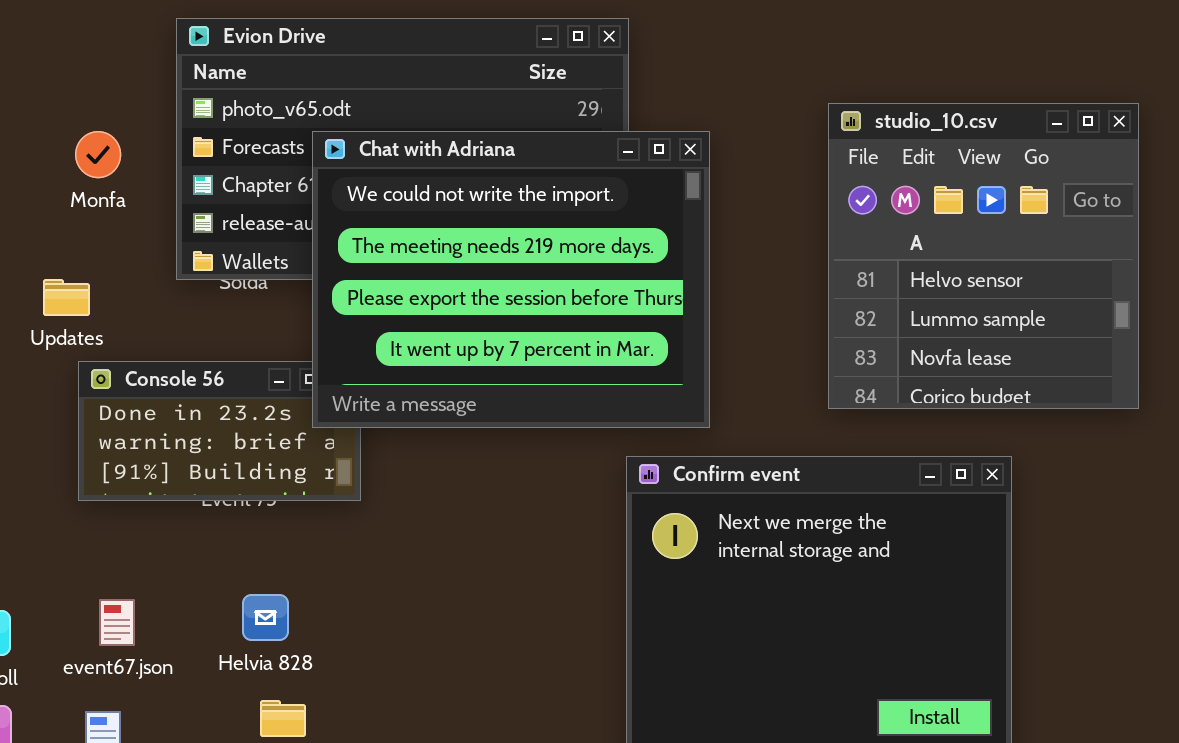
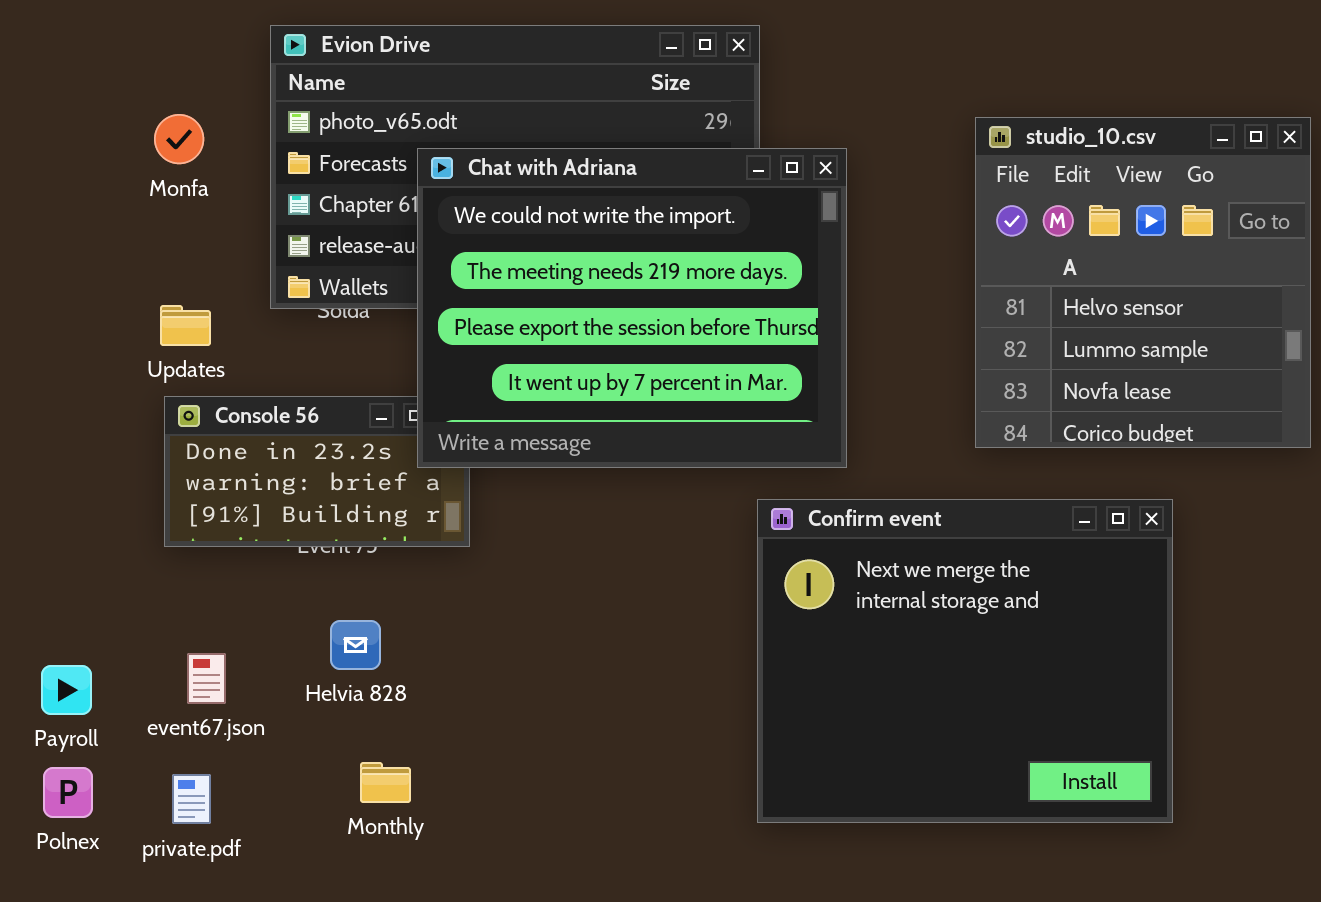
Monfa: [75,131,121,178] -> [154,114,204,164], moved
Updates: [43,279,90,316] -> [160,305,211,346], moved
Helvia 828: [242,594,289,641] -> [330,620,381,670], moved

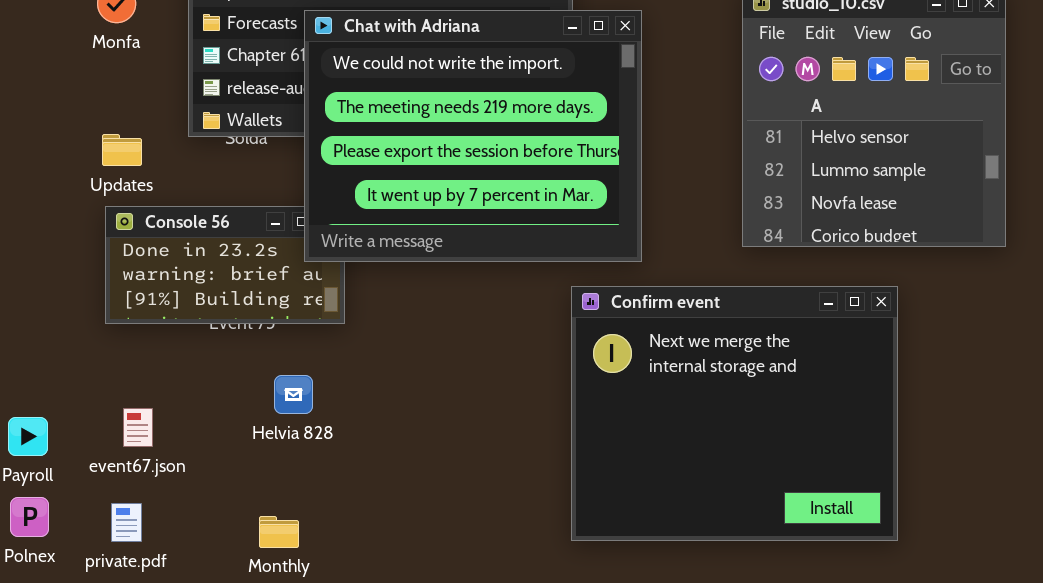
Helvia 828: [330,620,381,670] -> [274,375,313,414], moved
Monthly: [360,762,411,803] -> [259,516,299,548], moved

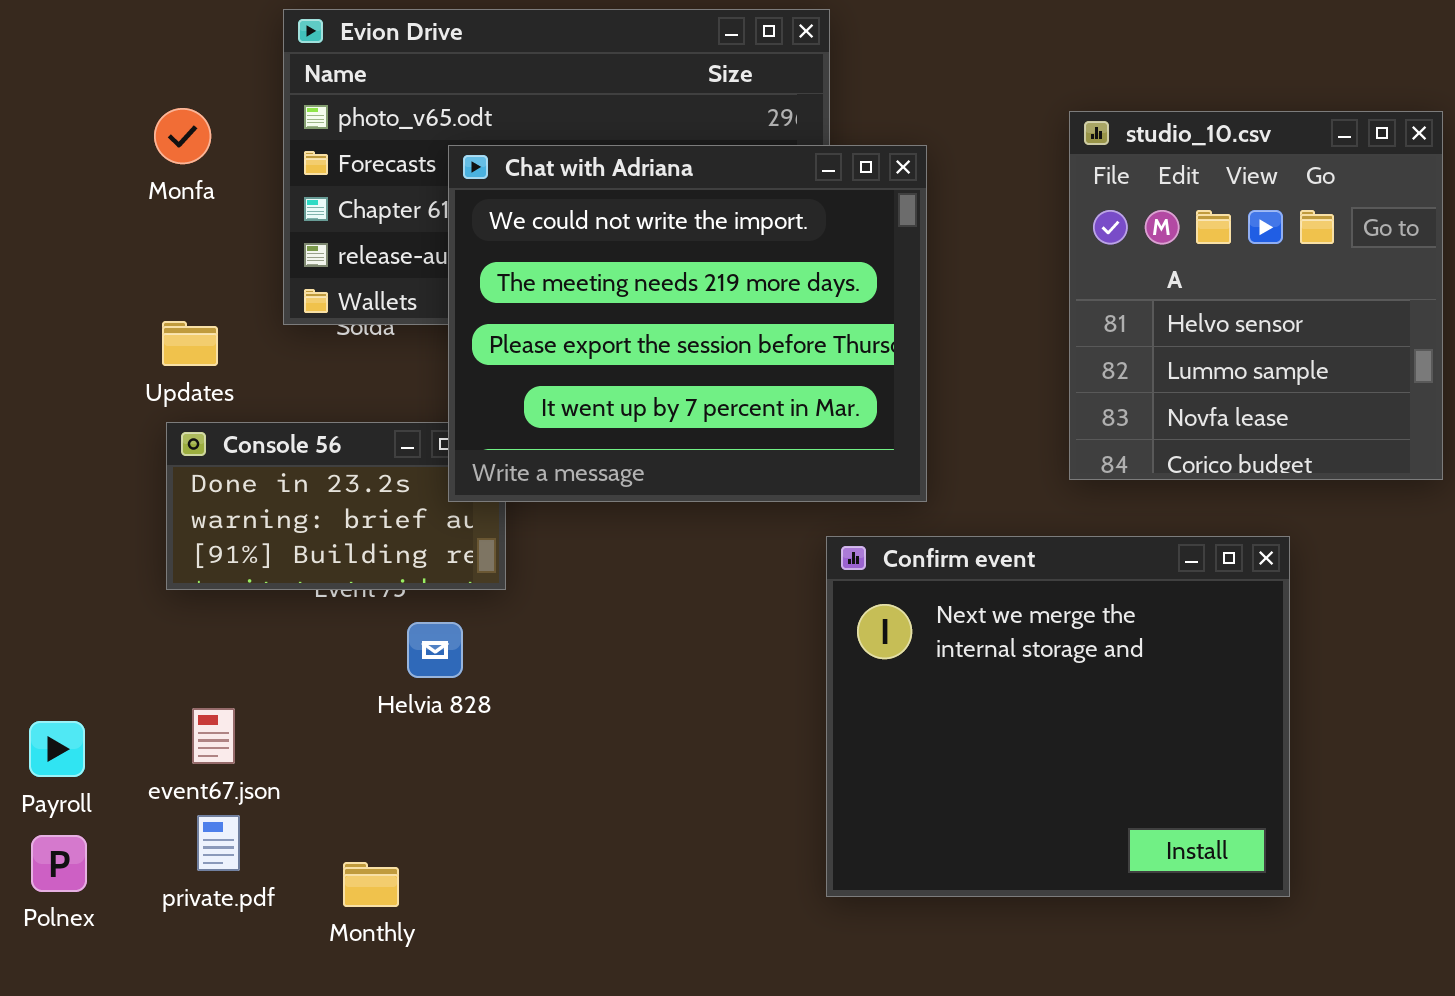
Helvia 828: [274,375,313,414] -> [407,622,463,678], moved
private.pdf: [111,503,142,542] -> [197,815,240,871], moved
Monthly: [259,516,299,548] -> [343,862,399,907], moved

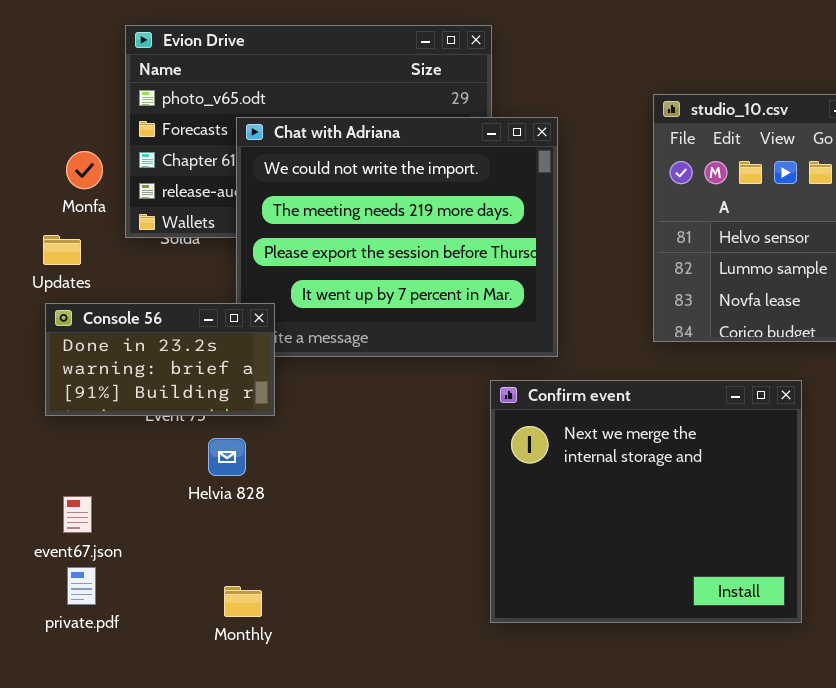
Monfa: [154,108,211,164] -> [66,151,103,189], moved
Console 56: [166,422,506,590] -> [45,303,275,416], raised
Monthly: [343,862,399,907] -> [224,586,262,617], moved

